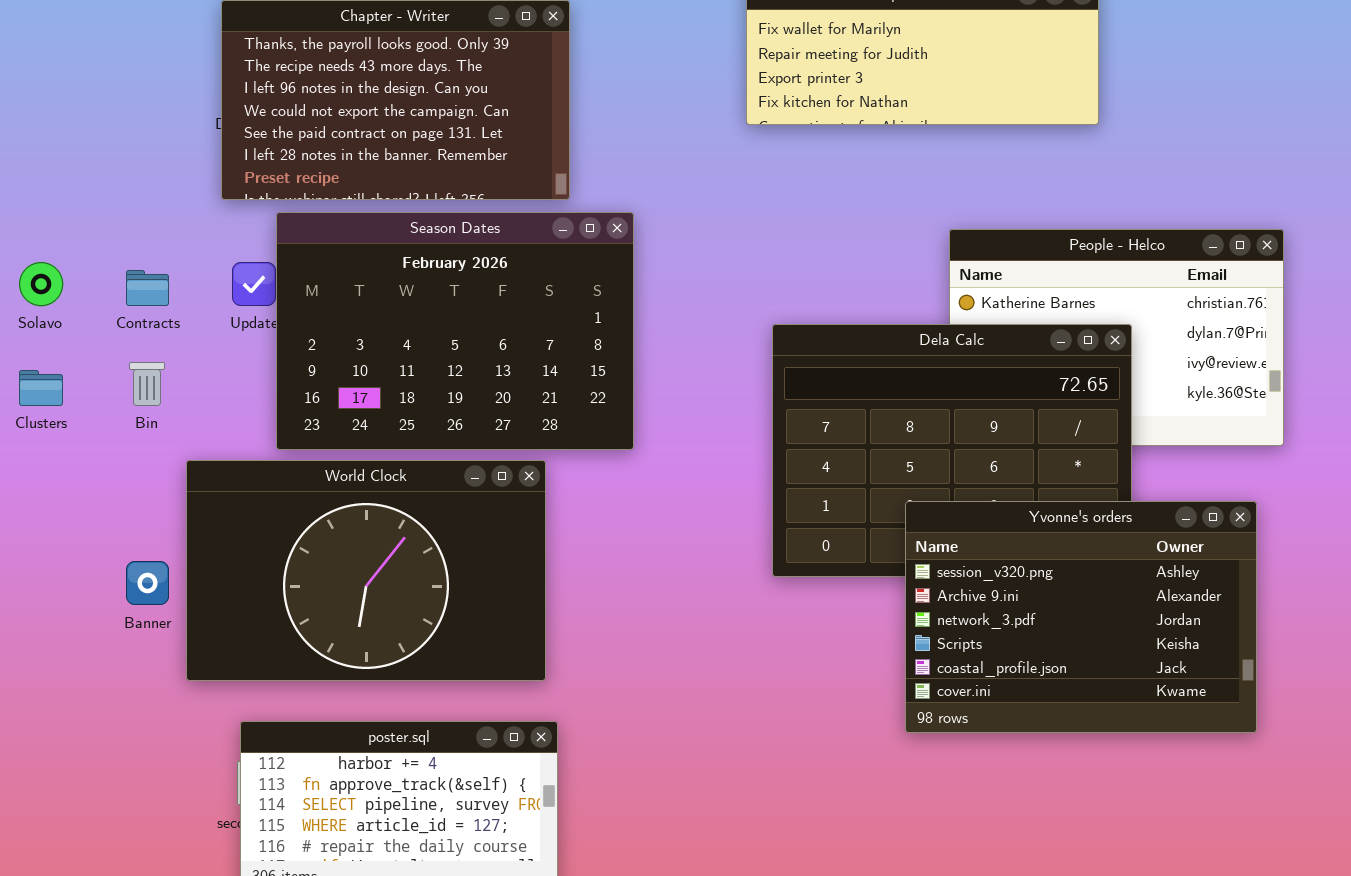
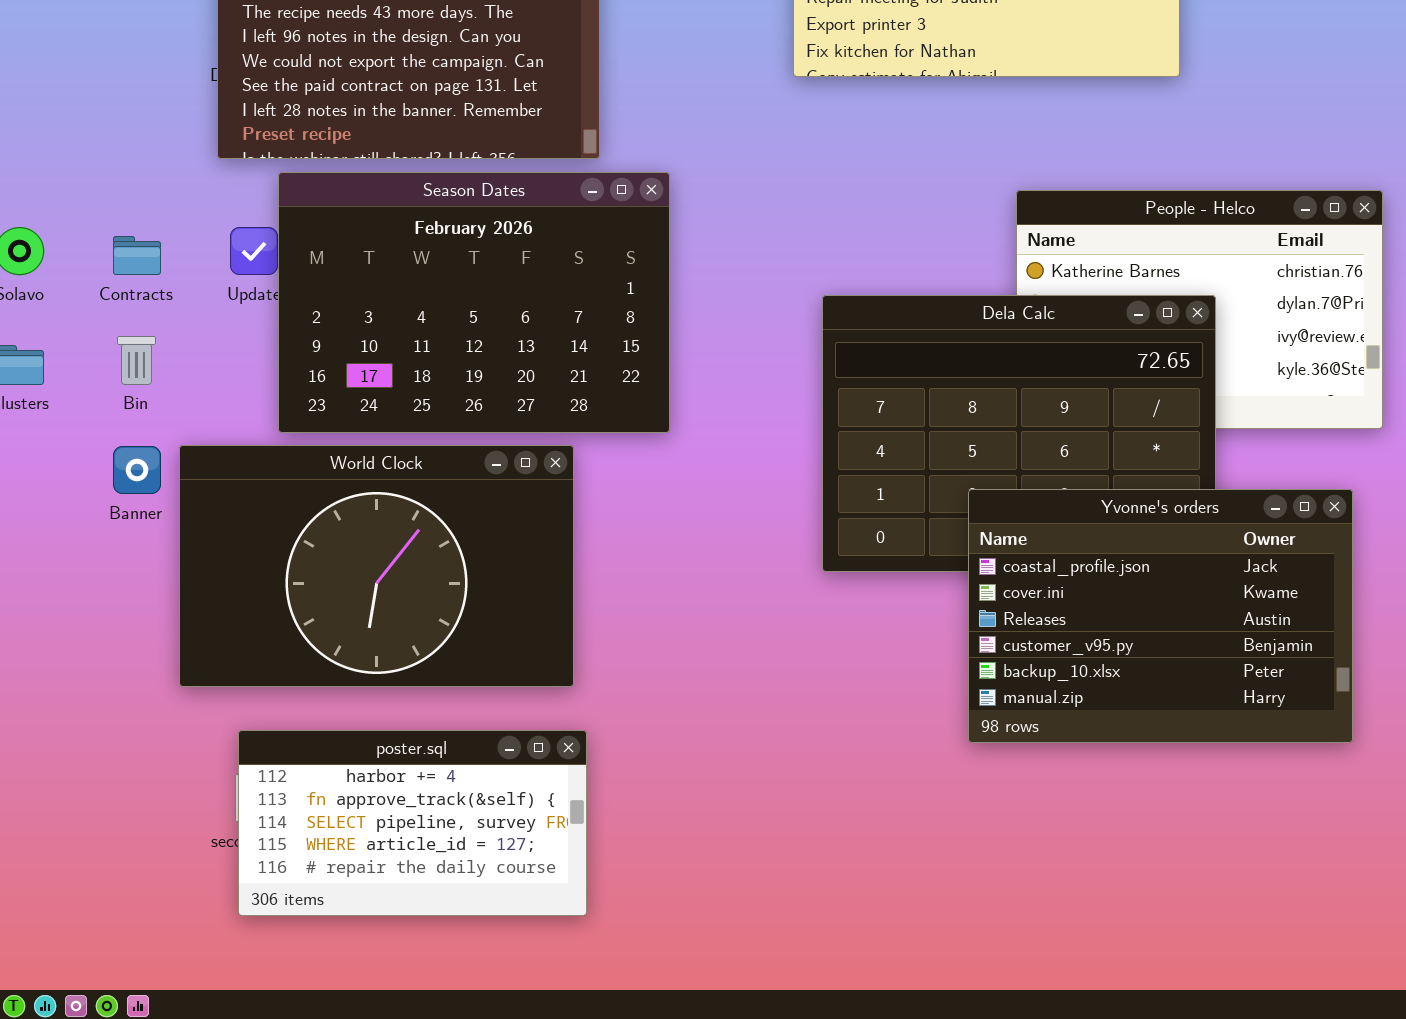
Yvonne's orders: [905,501,1257,733] -> [968,489,1353,743], scrolled down 4 rows
Banner: [126,561,169,605] -> [113,446,161,494], moved

